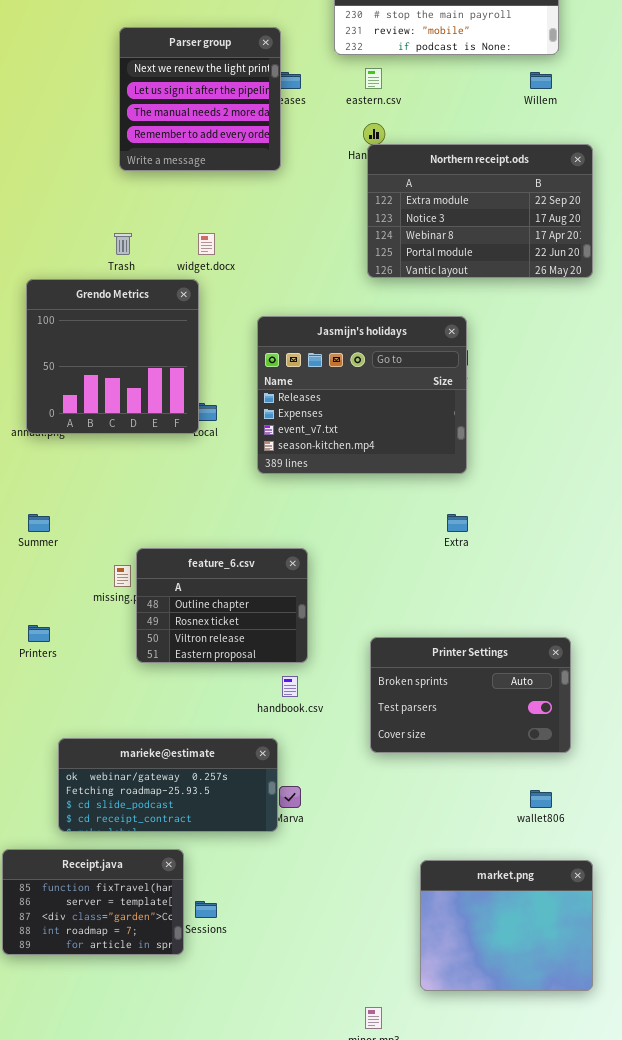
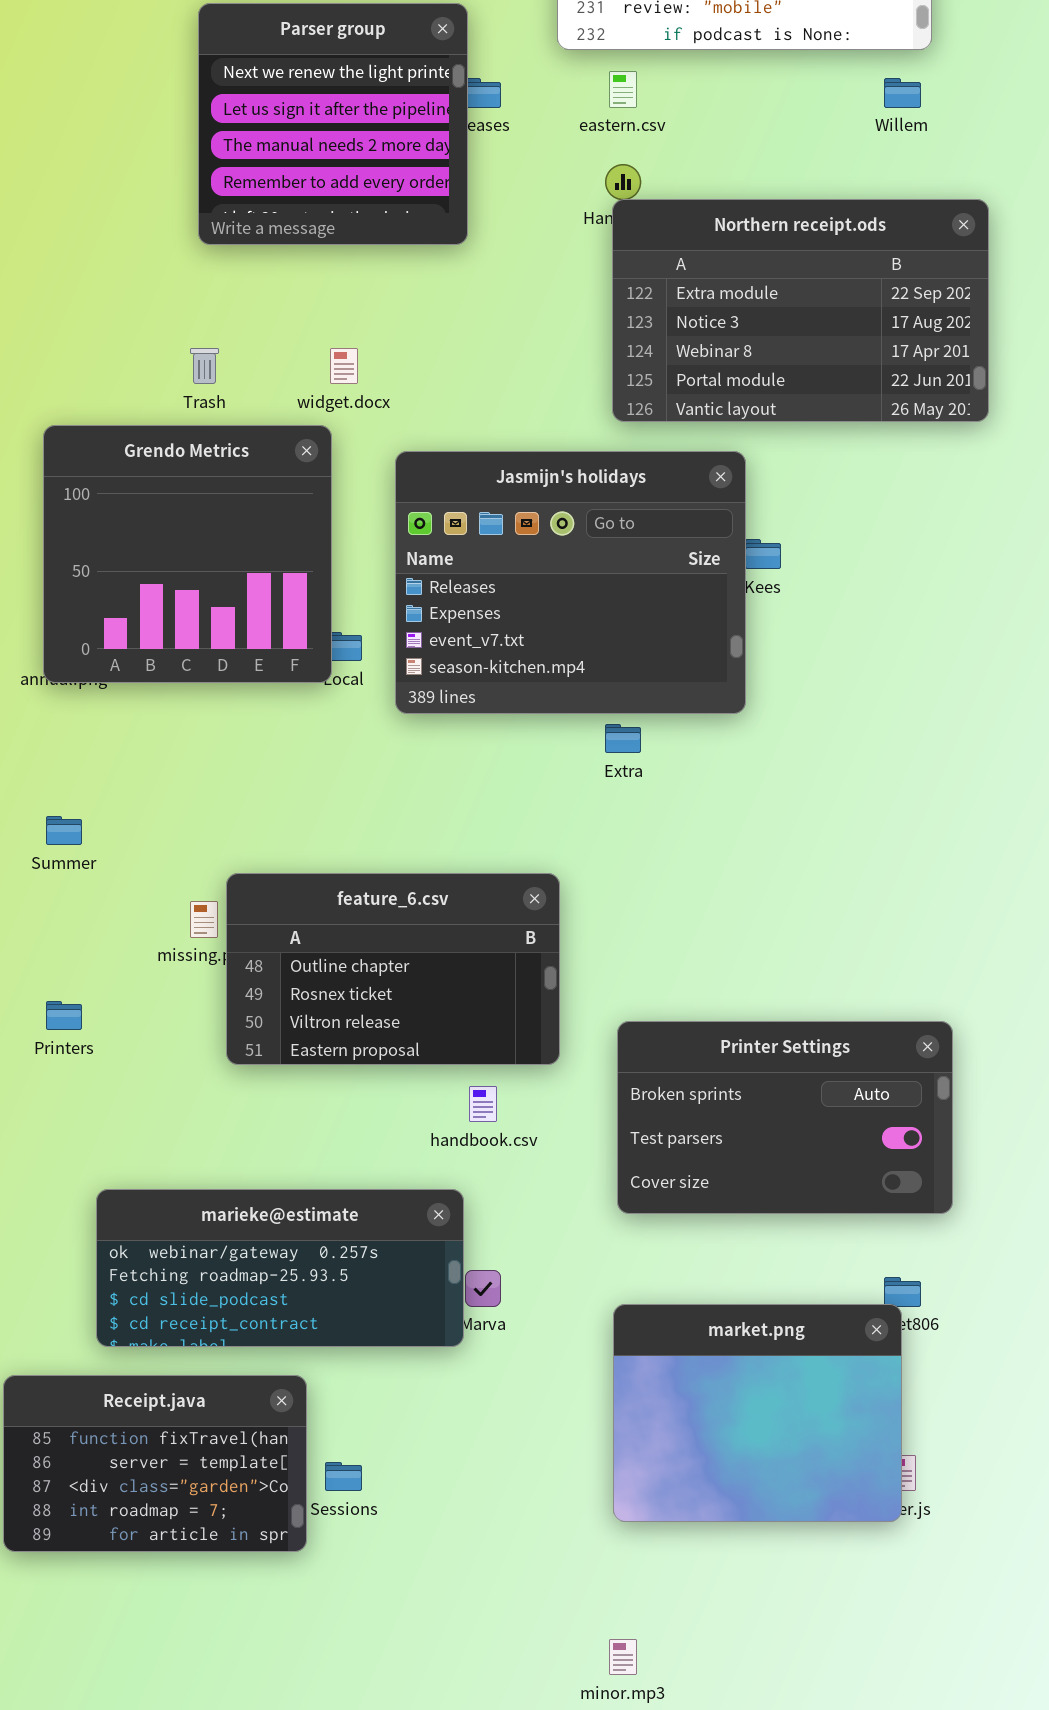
Jasmijn's holidays: [257,316,467,474] -> [395,451,746,714], moved
Extra: [447,514,468,532] -> [605,724,641,753], moved
feature_6.csv: [136,548,308,663] -> [226,873,560,1065], resized
market.png: [420,860,593,991] -> [613,1304,902,1522], moved

